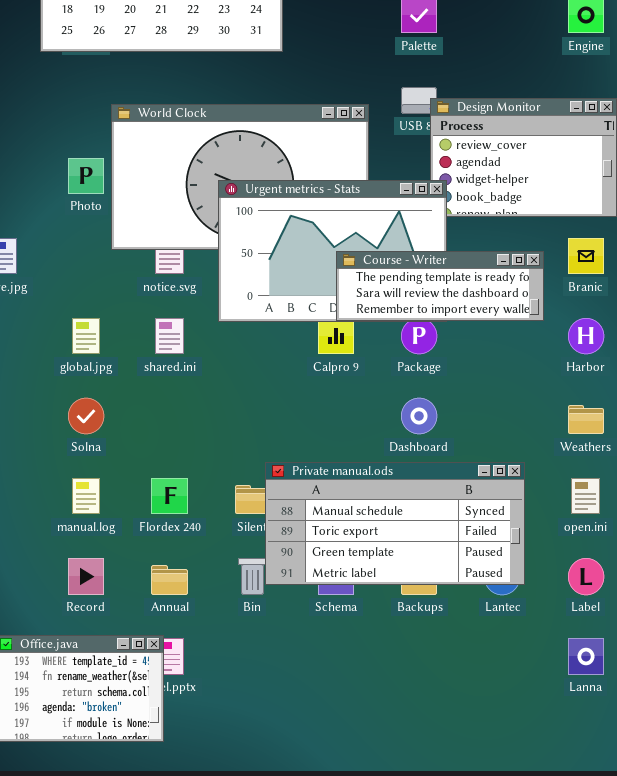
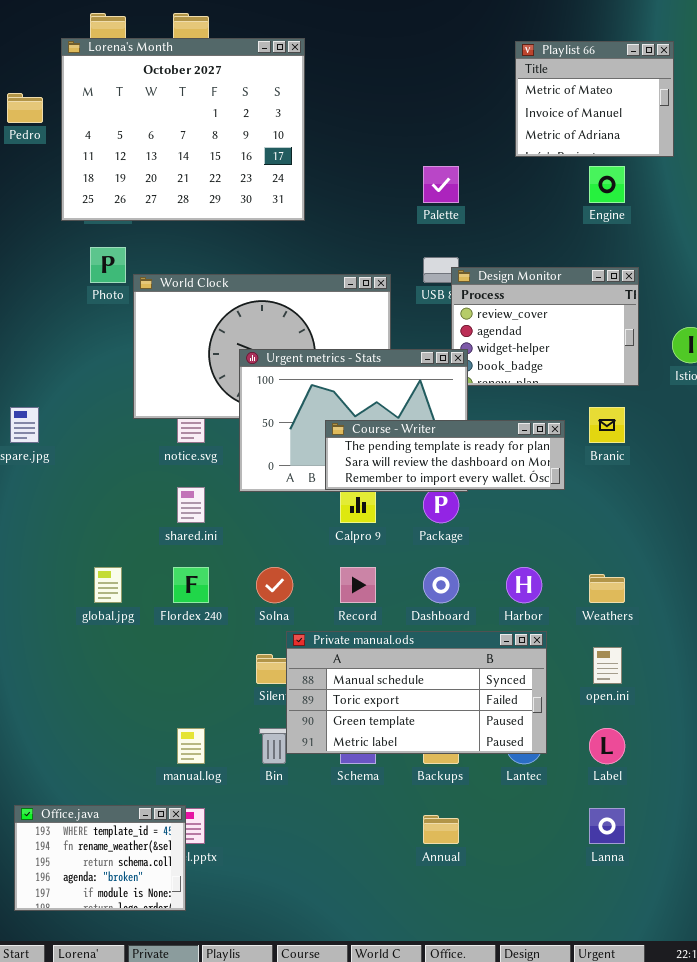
Photo: [68,158,104,194] -> [90,247,126,283], moved
Course - Writer: [336,251,544,321] -> [325,420,565,490], resized
global.jpg: [72,318,100,354] -> [94,567,122,603], moved
Harbor: [568,318,604,354] -> [506,567,542,603], moved
Solna: [68,398,104,434] -> [256,567,293,603], moved
manual.log: [72,478,100,514] -> [177,728,205,764], moved
Flordex 240: [151,478,188,514] -> [173,567,209,603], moved
Record: [68,558,104,595] -> [340,567,376,603], moved
Annual: [151,565,188,595] -> [423,815,459,844], moved

